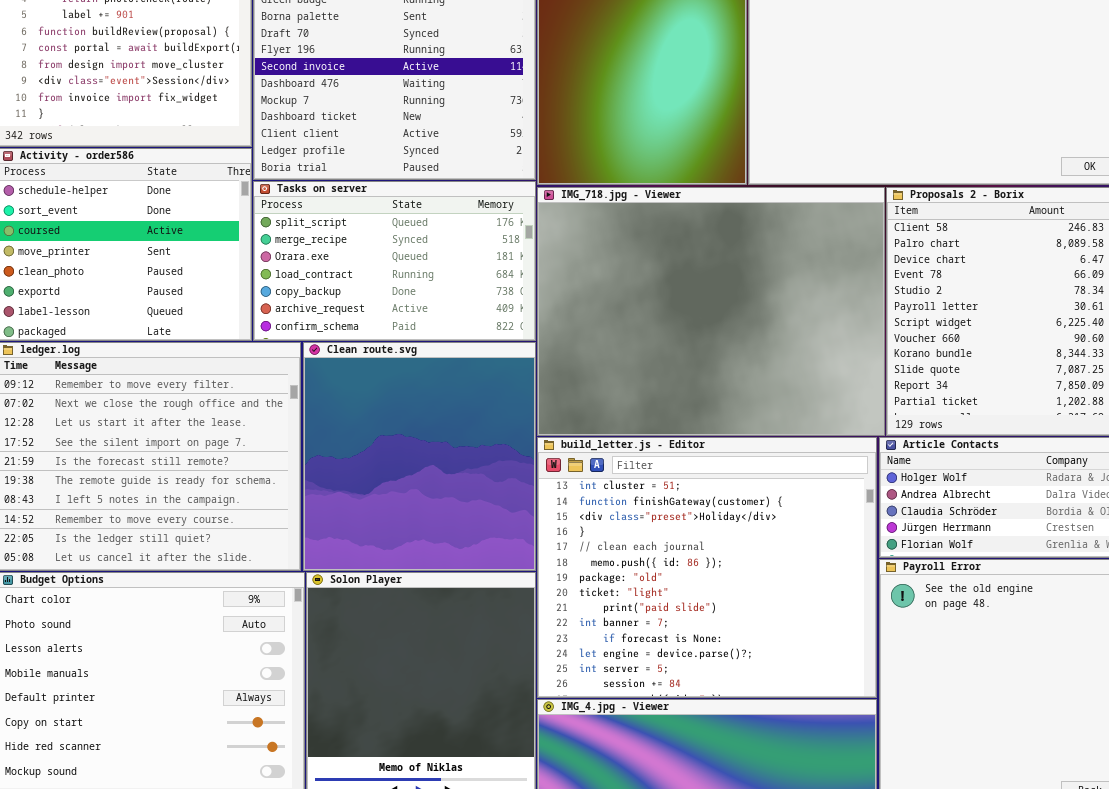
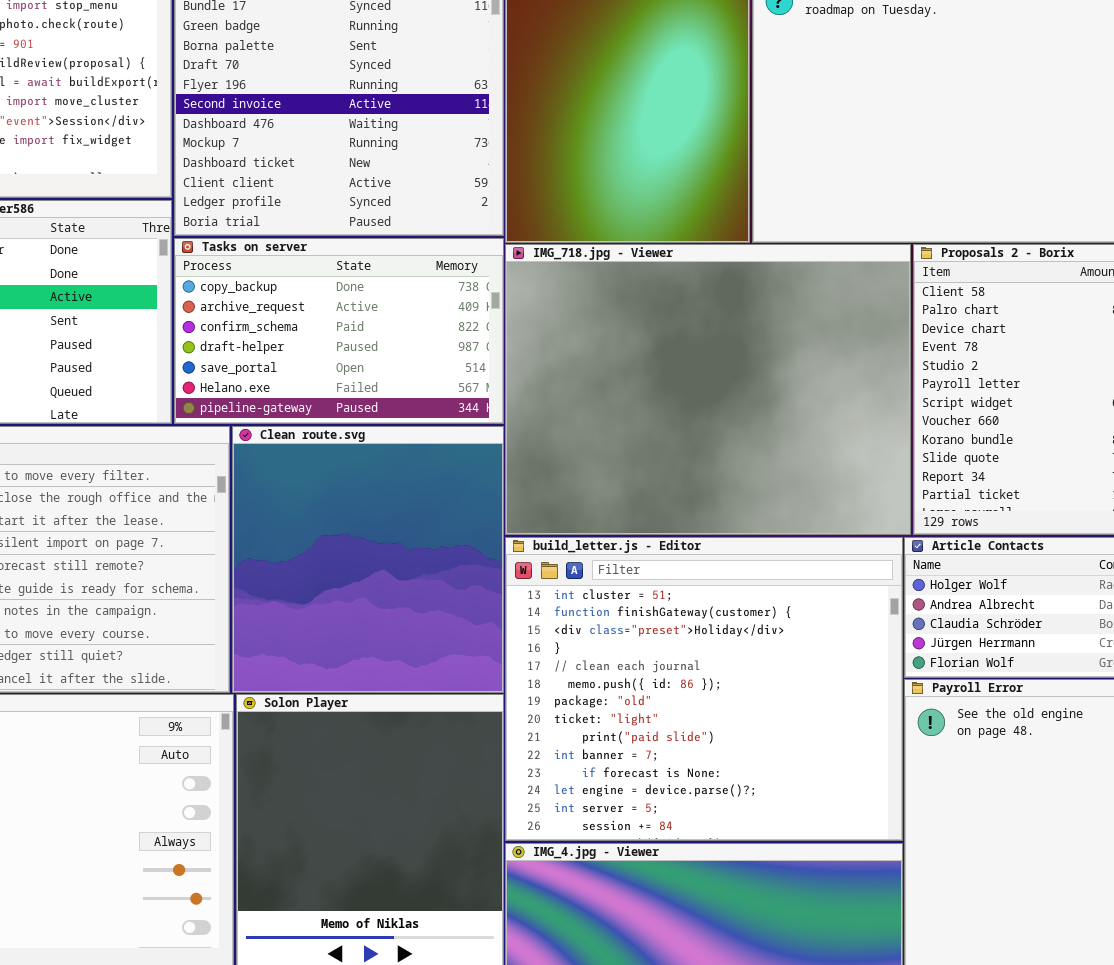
Tasks on server: [253,181,536,341] -> [174,238,504,424], scrolled down 4 rows

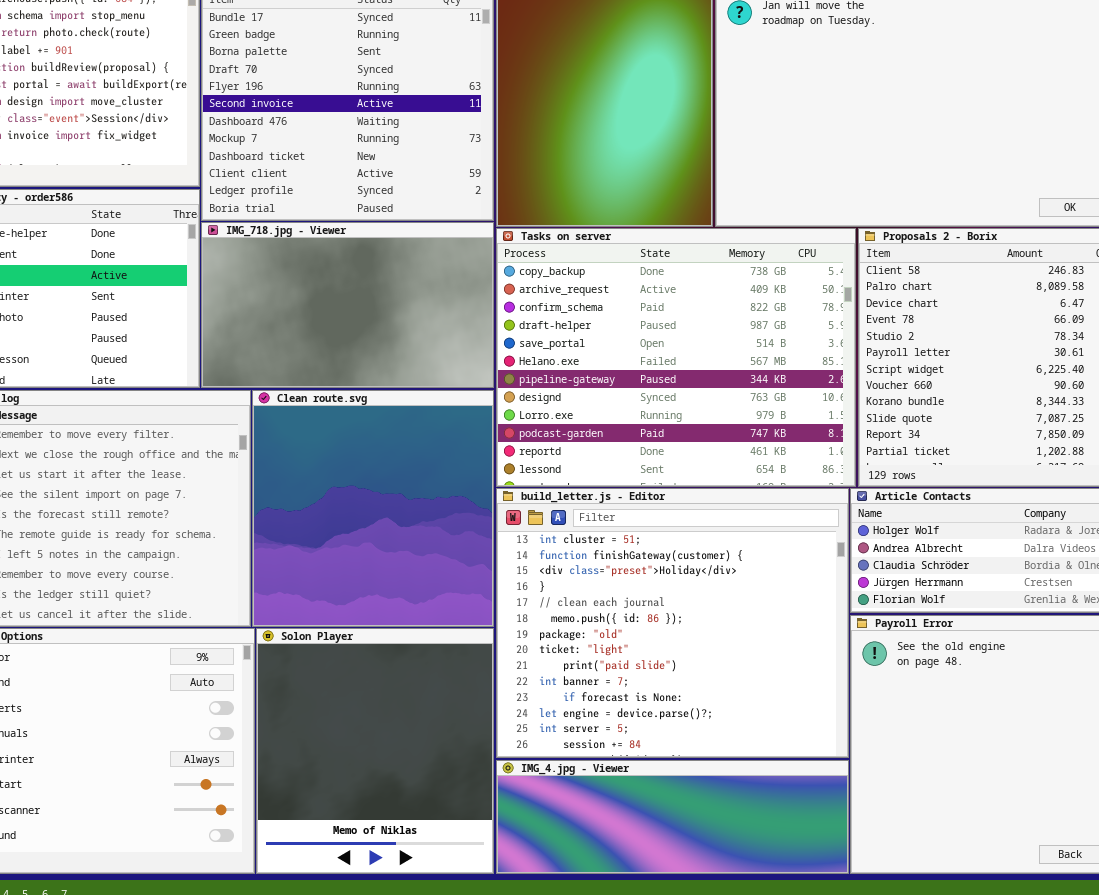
Tasks on server: [174,238,504,424] -> [496,228,856,487], moved, resized
IMG_718.jpg - Viewer: [505,244,911,535] -> [201,222,494,388], moved, resized

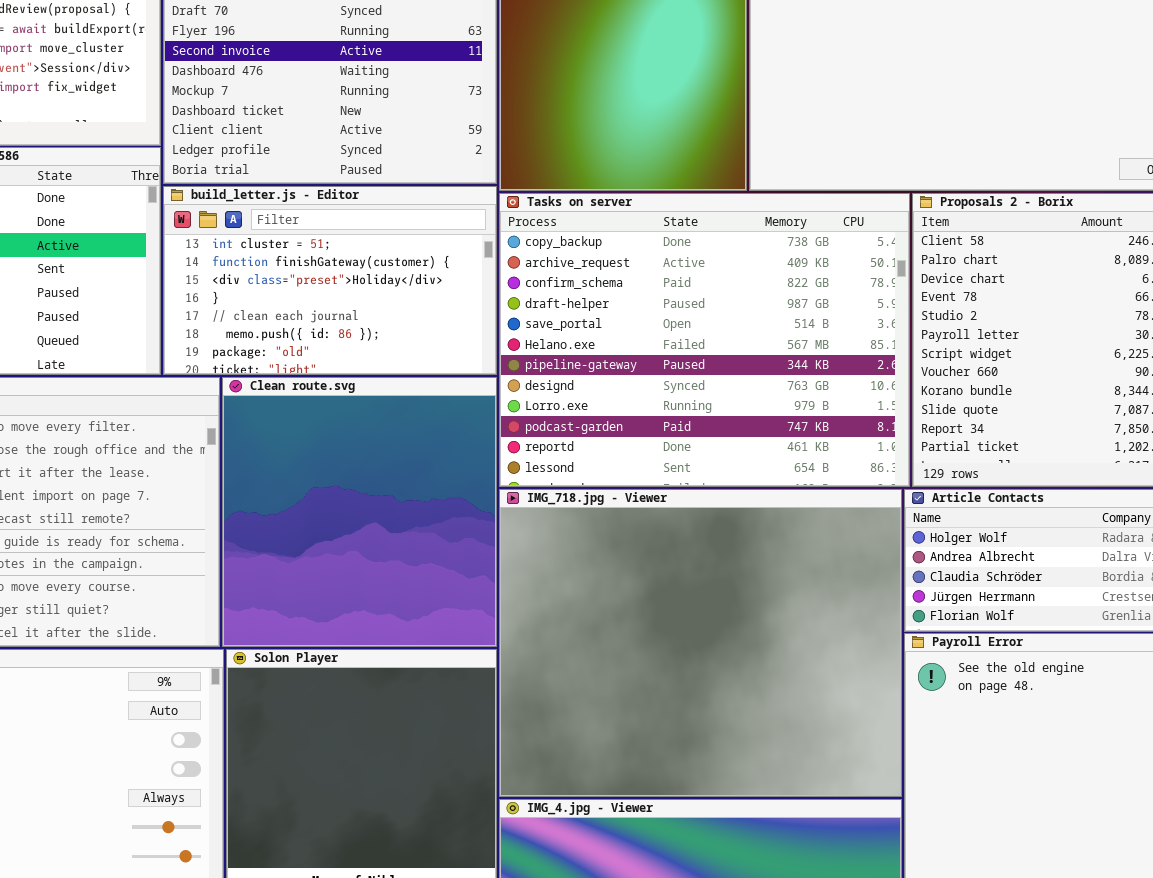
IMG_718.jpg - Viewer: [201,222,494,388] -> [499,489,902,797], moved, resized
build_letter.js - Editor: [496,488,849,758] -> [163,186,497,375], moved, resized

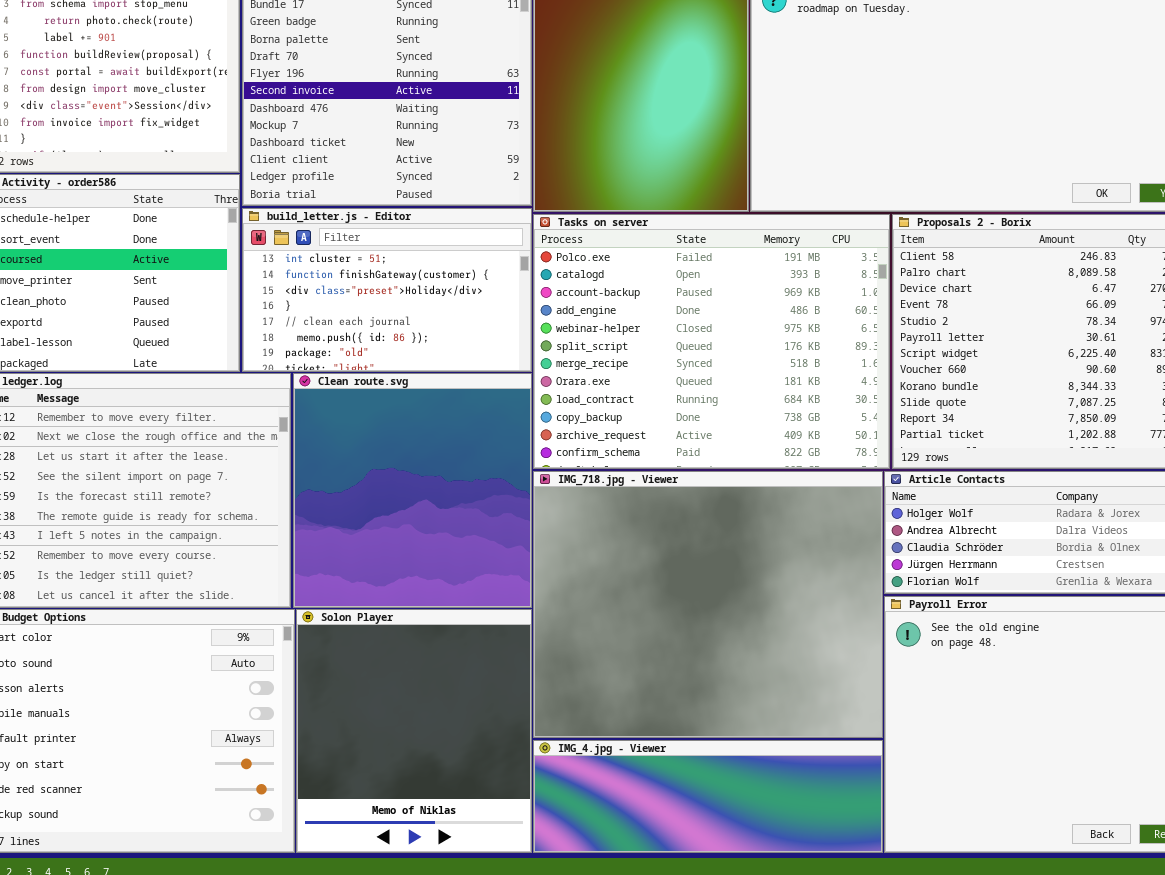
Tasks on server: [499,193,910,487] -> [533,214,890,469], scrolled up 9 rows

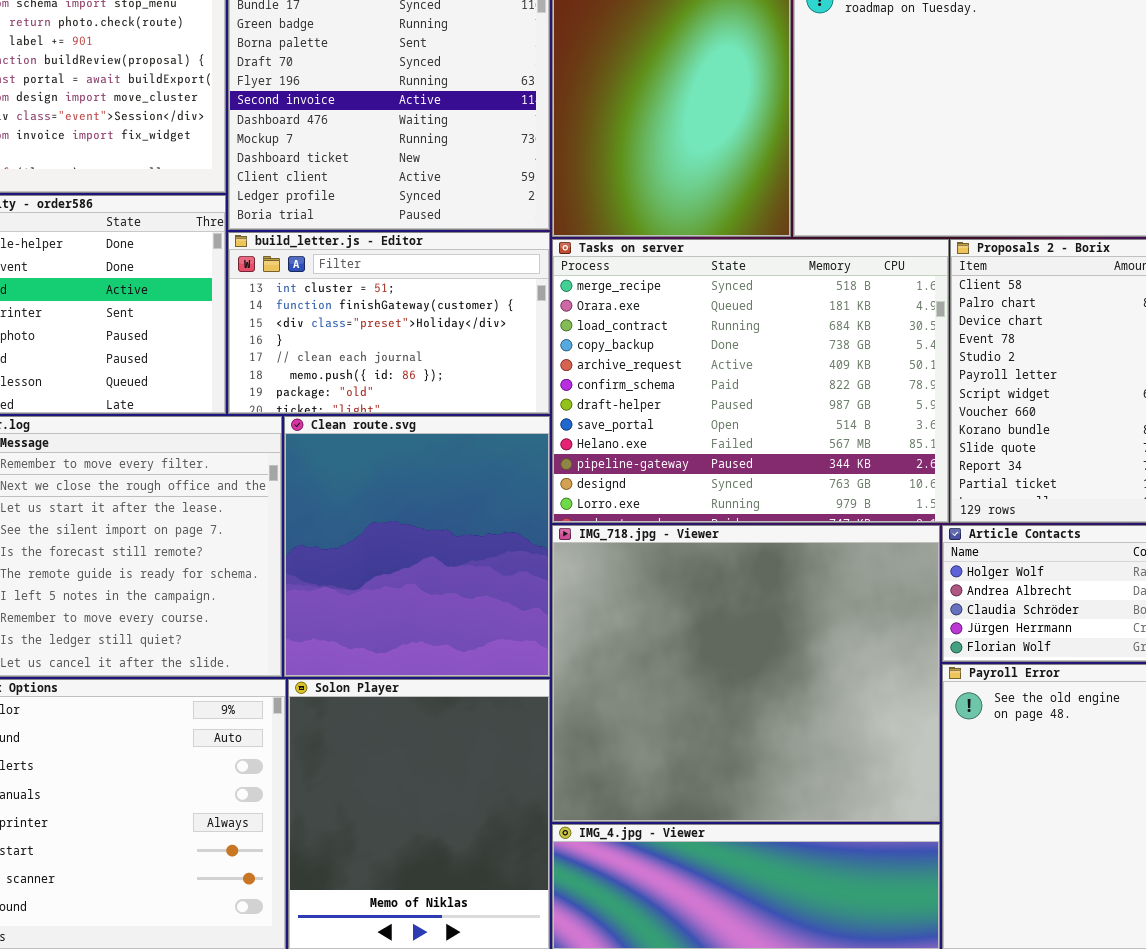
Tasks on server: [533,214,890,469] -> [552,239,949,523], scrolled down 6 rows

